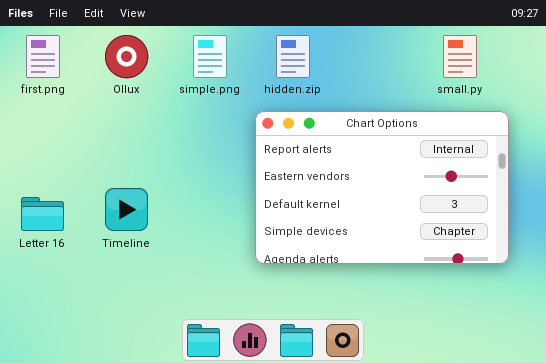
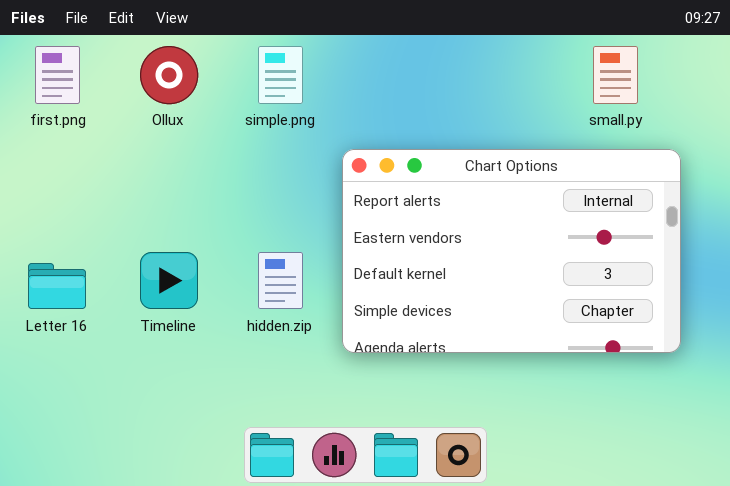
hidden.zip: [276,35,310,78] -> [258,252,303,309], moved

